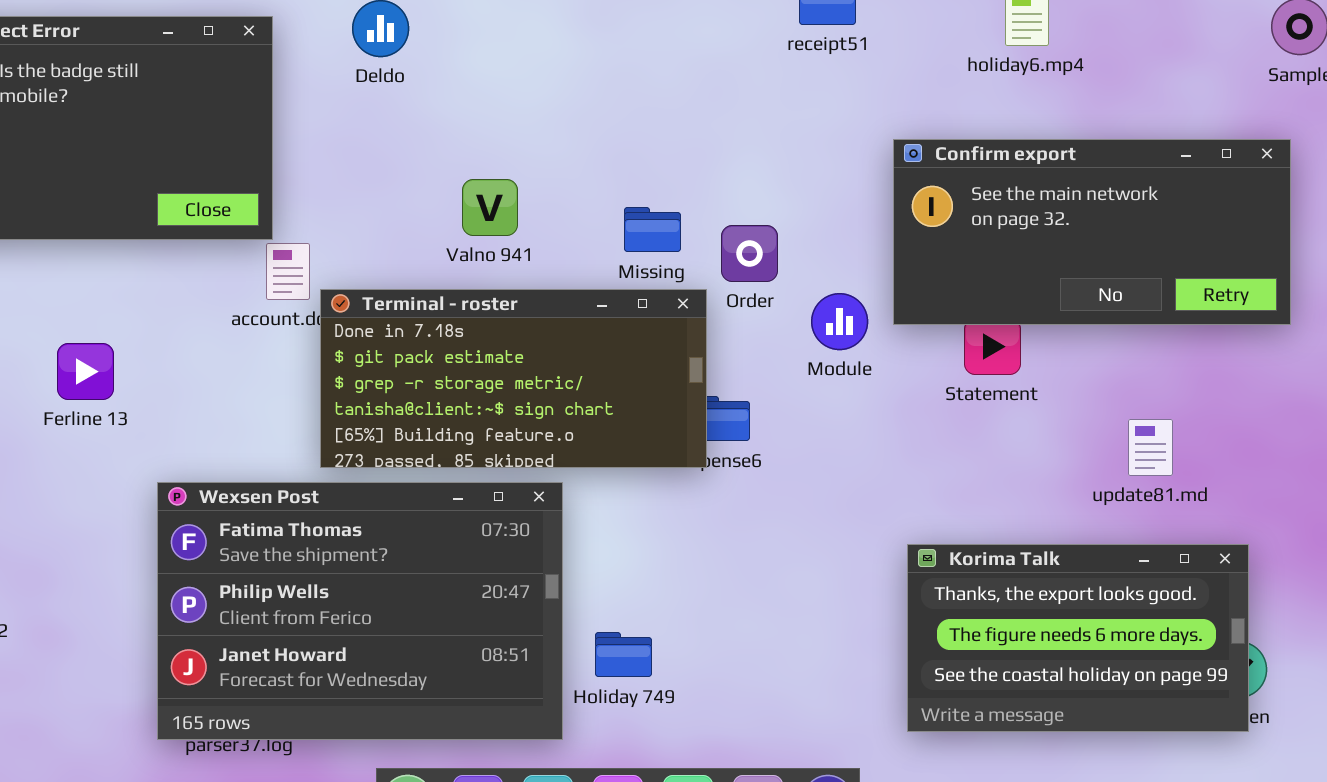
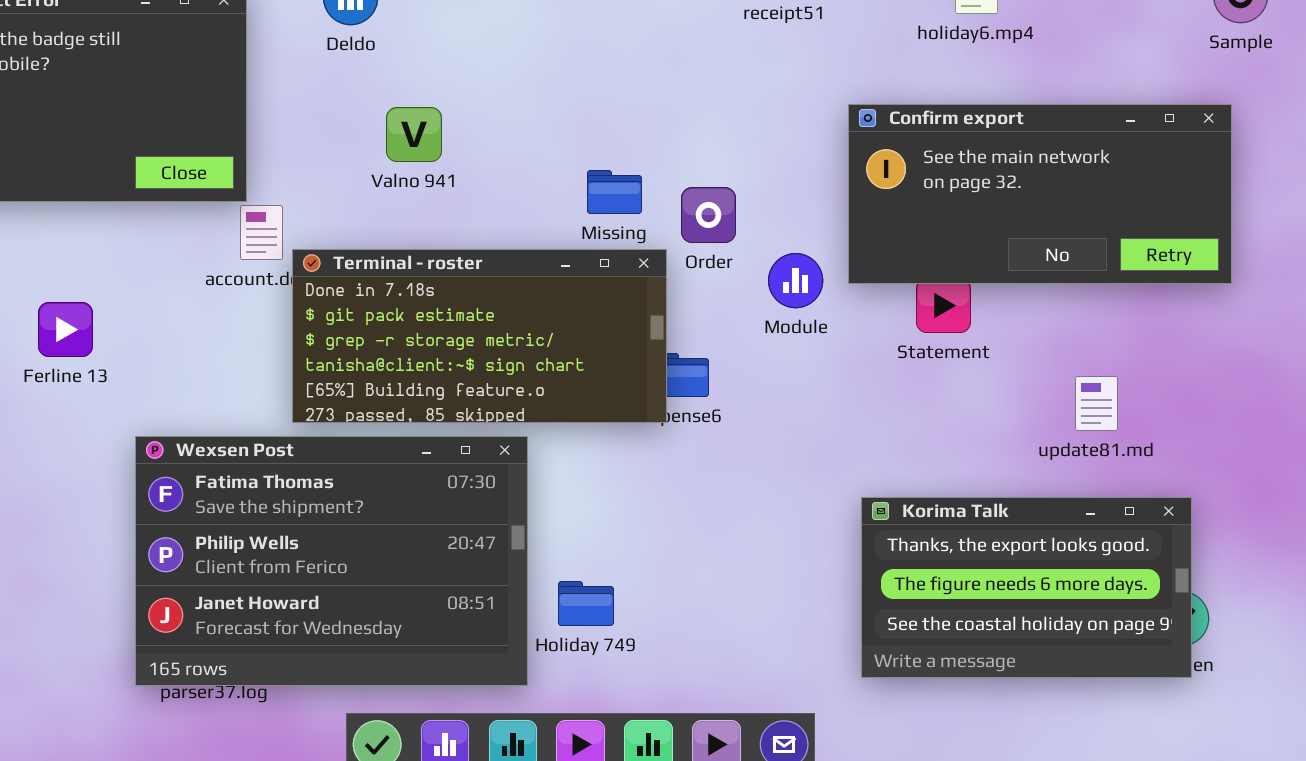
Valno 941: [462,179,518,236] -> [386,107,442,162], moved

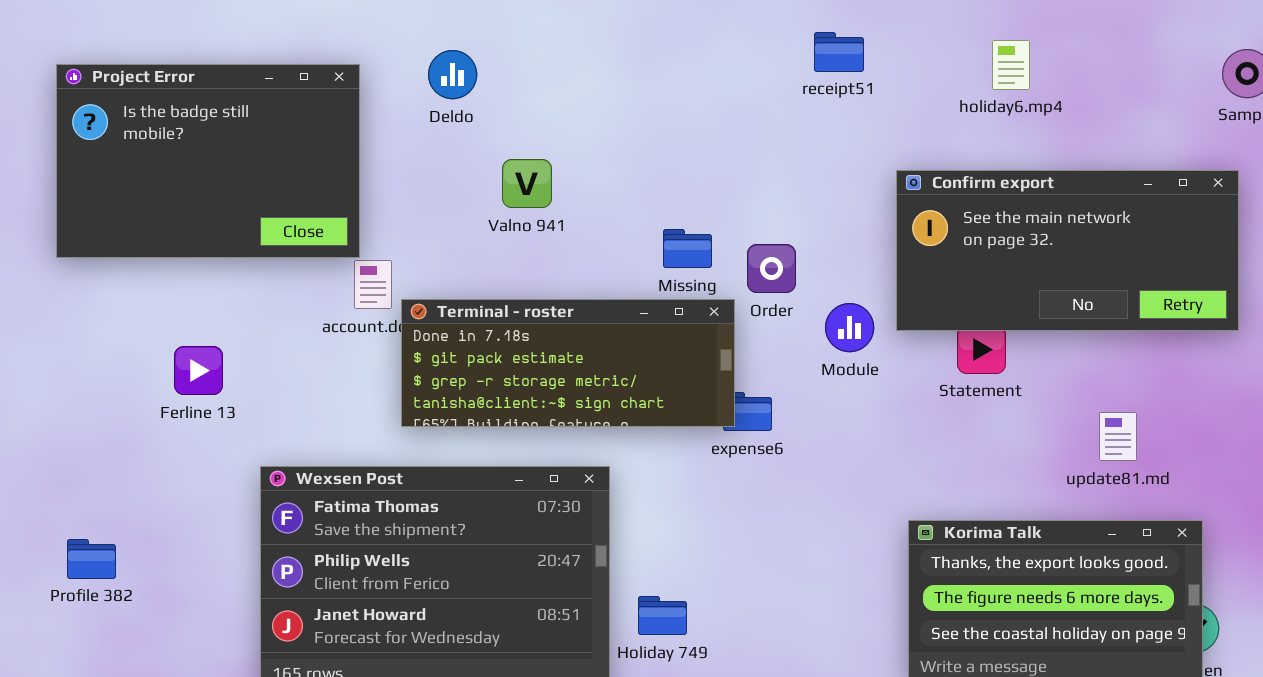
Valno 941: [386,107,442,162] -> [502,159,552,208], moved
Terminal - roster: [292,249,667,423] -> [401,299,735,427], resized

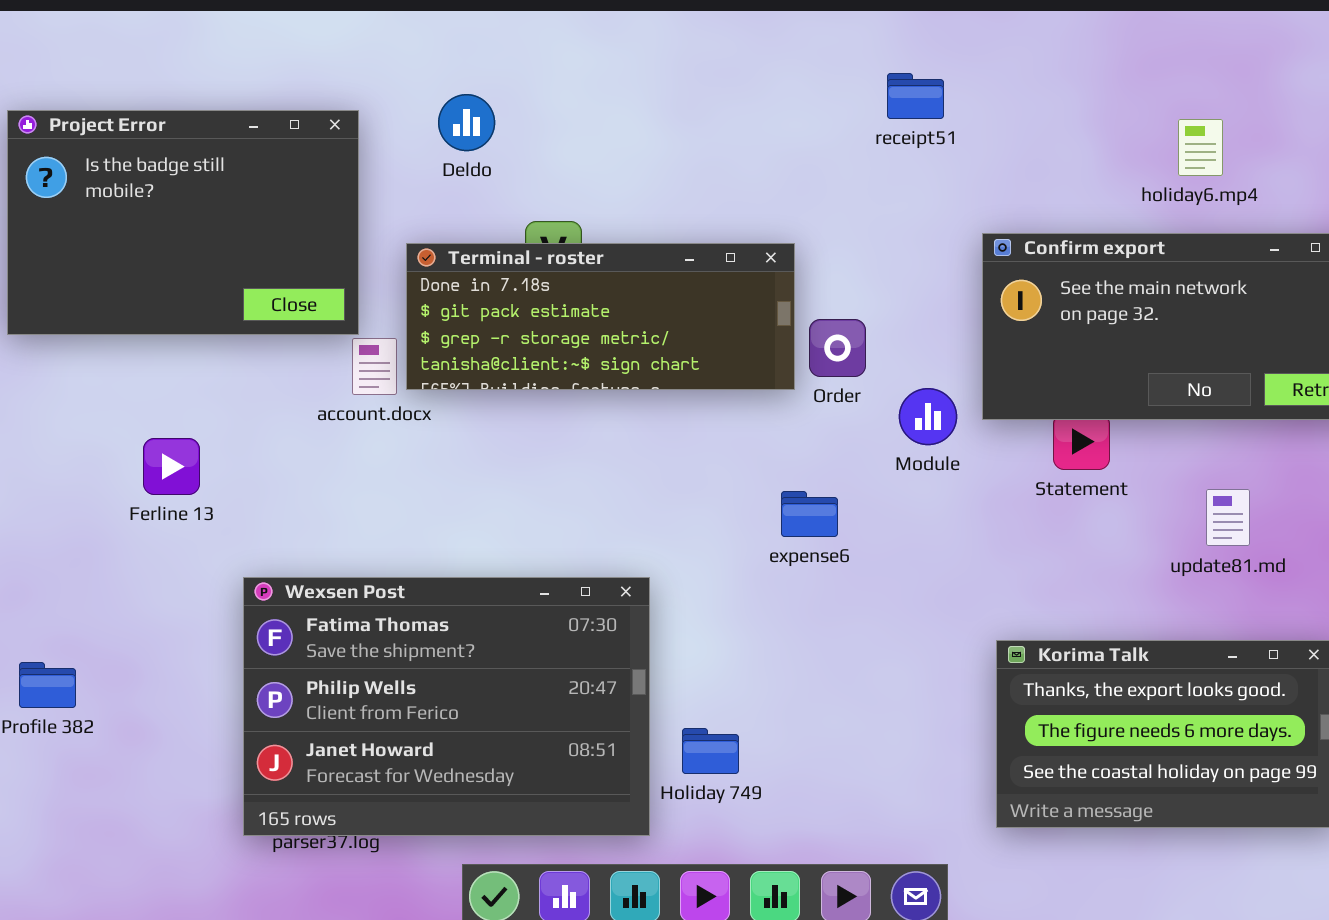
holiday6.mp4: [992,40,1030,90] -> [1178,119,1223,176], moved
Terminal - roster: [401,299,735,427] -> [406,243,795,390], moved
update81.md: [1099,412,1137,461] -> [1206,489,1250,546], moved

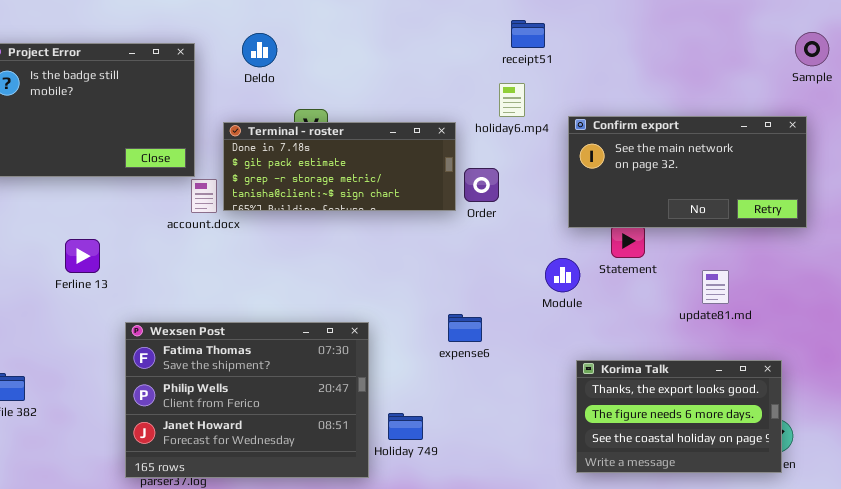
holiday6.mp4: [1178,119,1223,176] -> [499,83,525,117], moved
Module: [899,388,957,445] -> [545,258,580,292], moved
expense6: [781,491,838,537] -> [448,314,482,342], moved

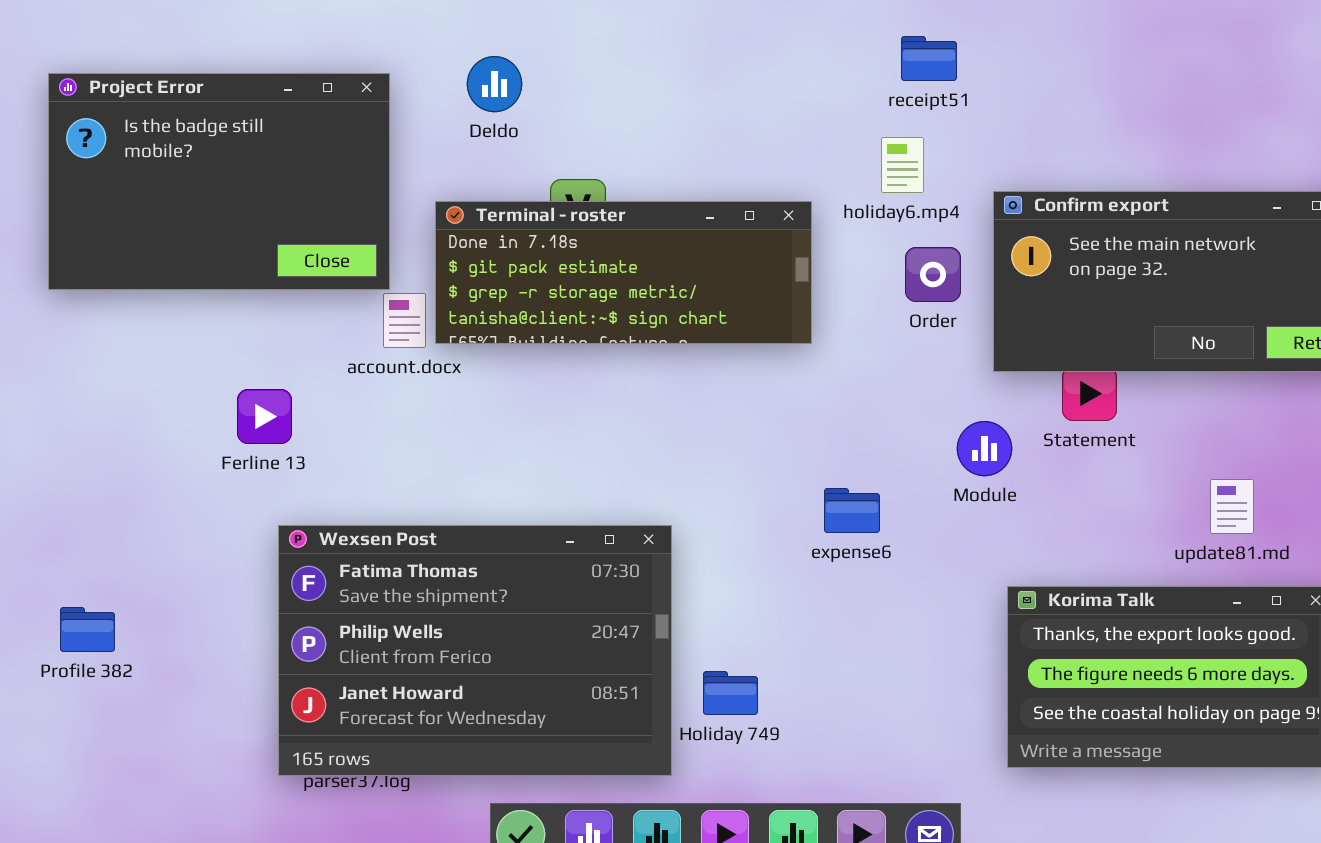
Order: [464,168,499,202] -> [905,247,961,302], moved
Ferline 13: [65,239,100,273] -> [237,389,292,444], moved
update81.md: [702,270,729,304] -> [1210,479,1254,534], moved
expense6: [448,314,482,342] -> [824,488,880,533], moved

